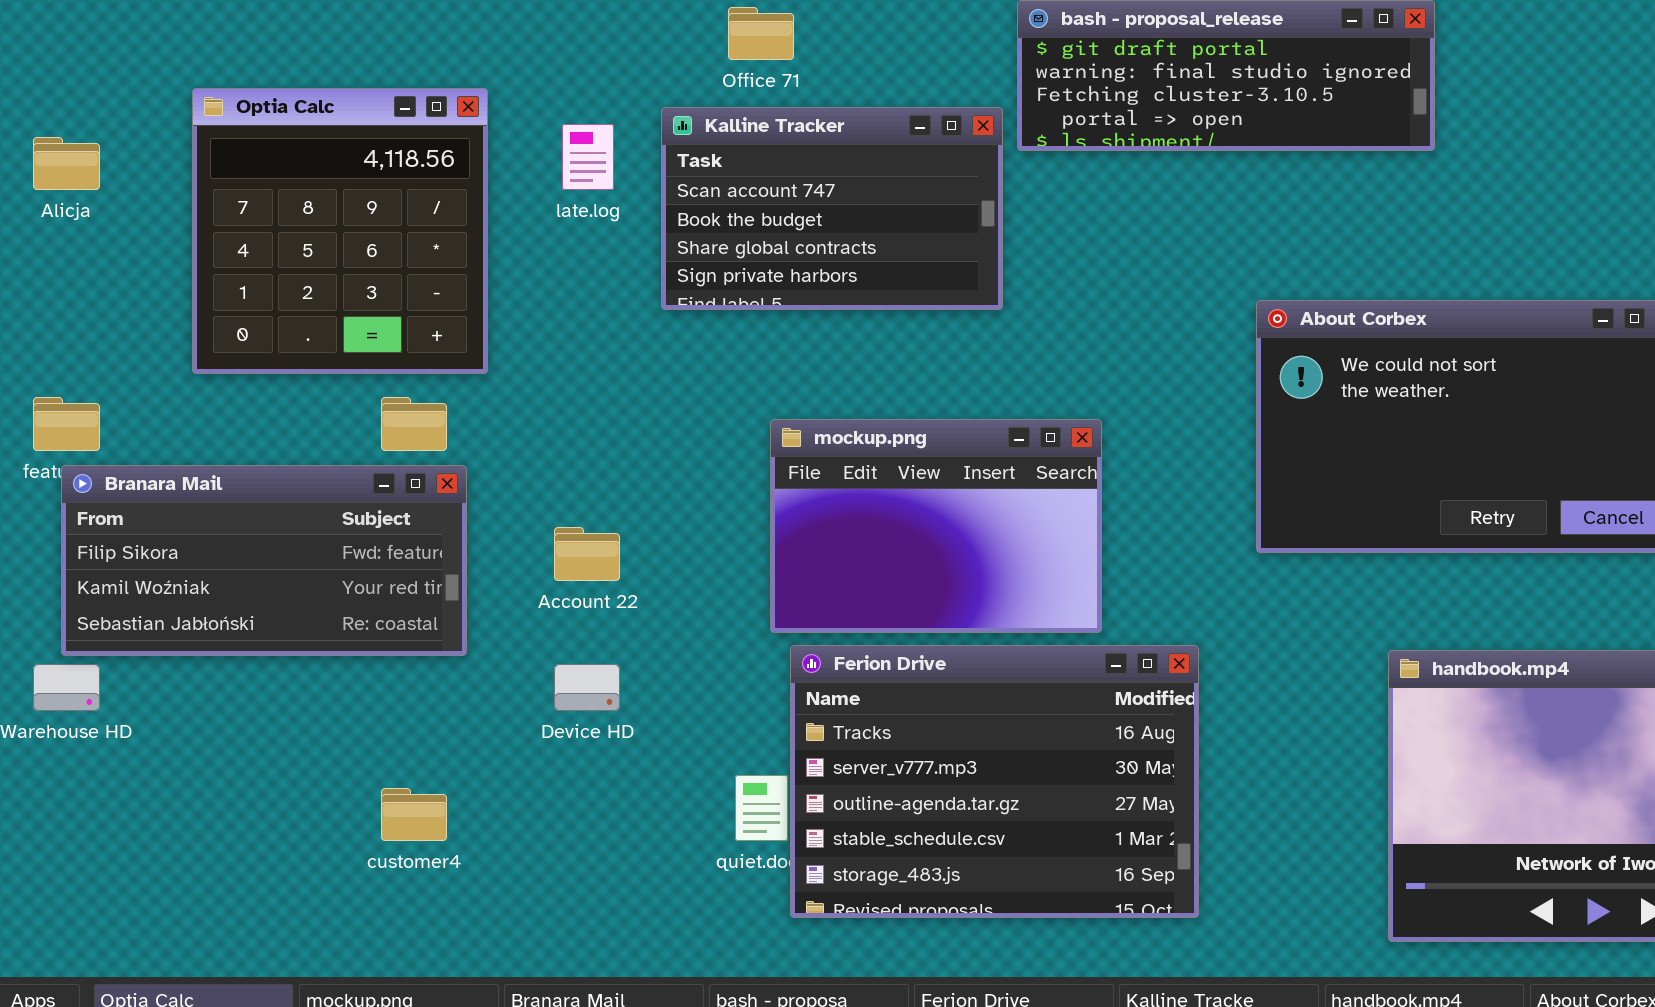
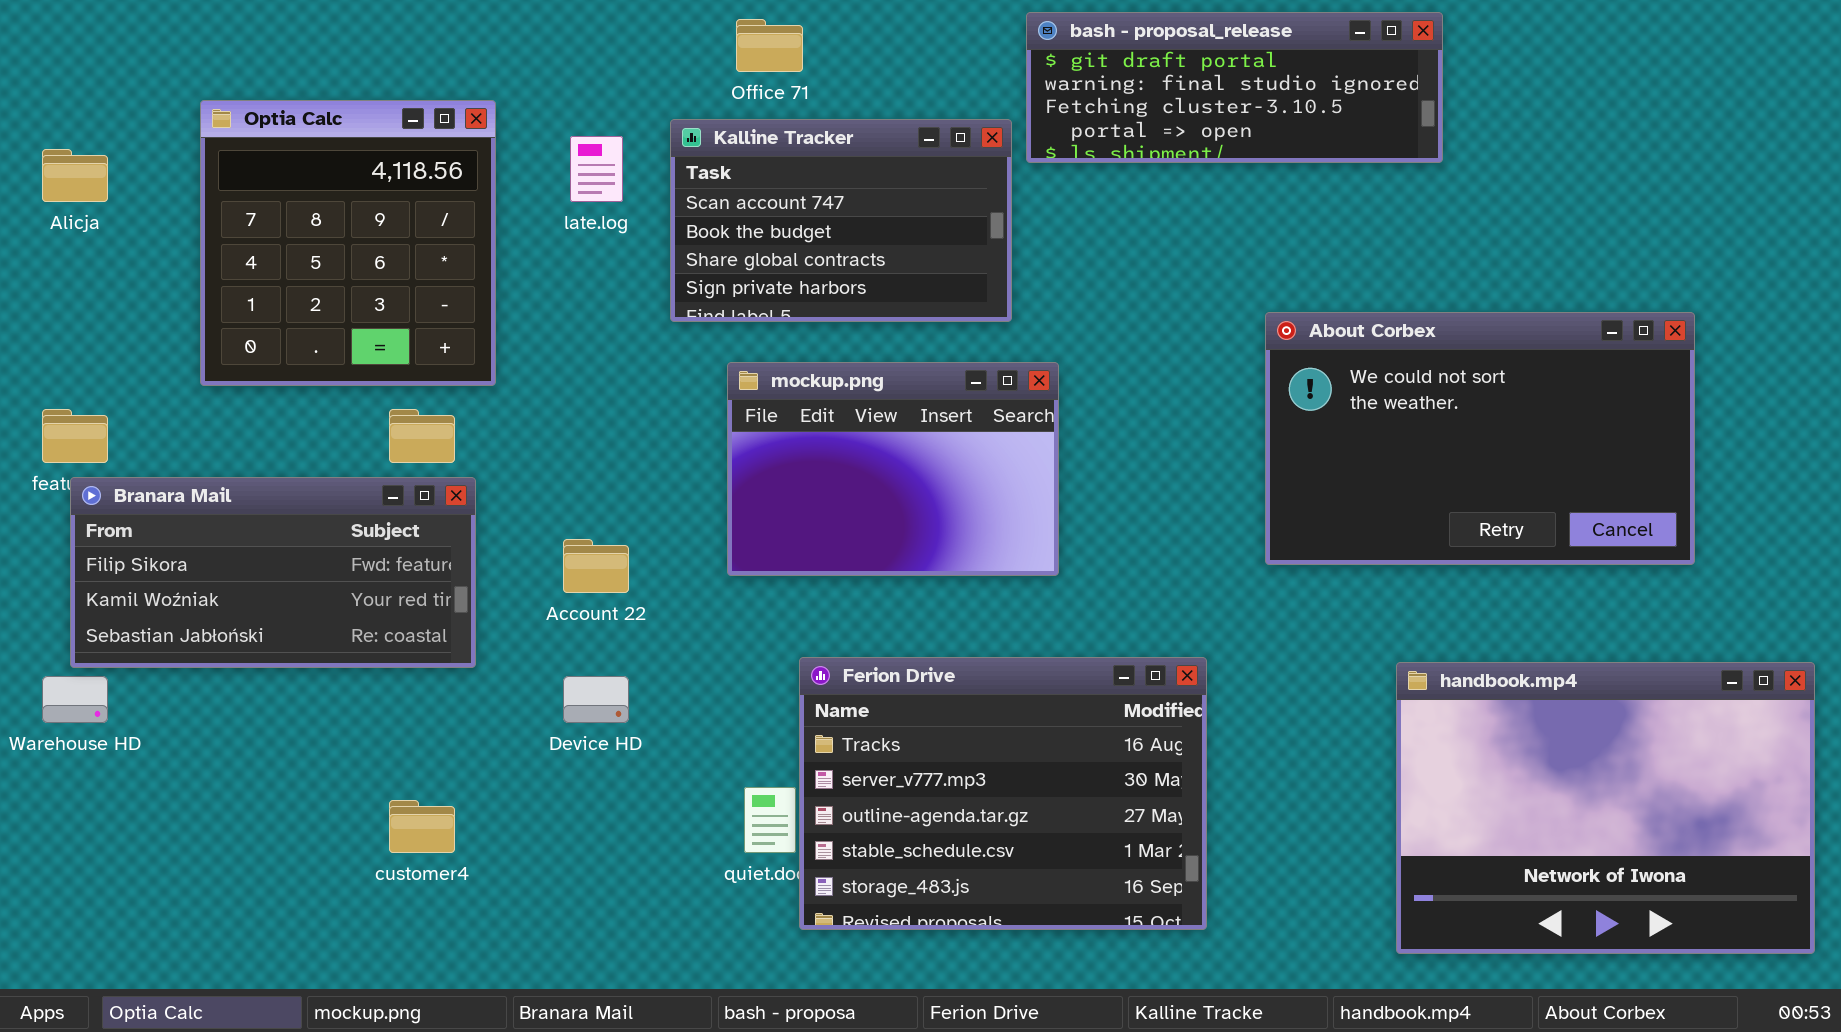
mockup.png: [770,419,1102,633] -> [727,362,1059,576], moved

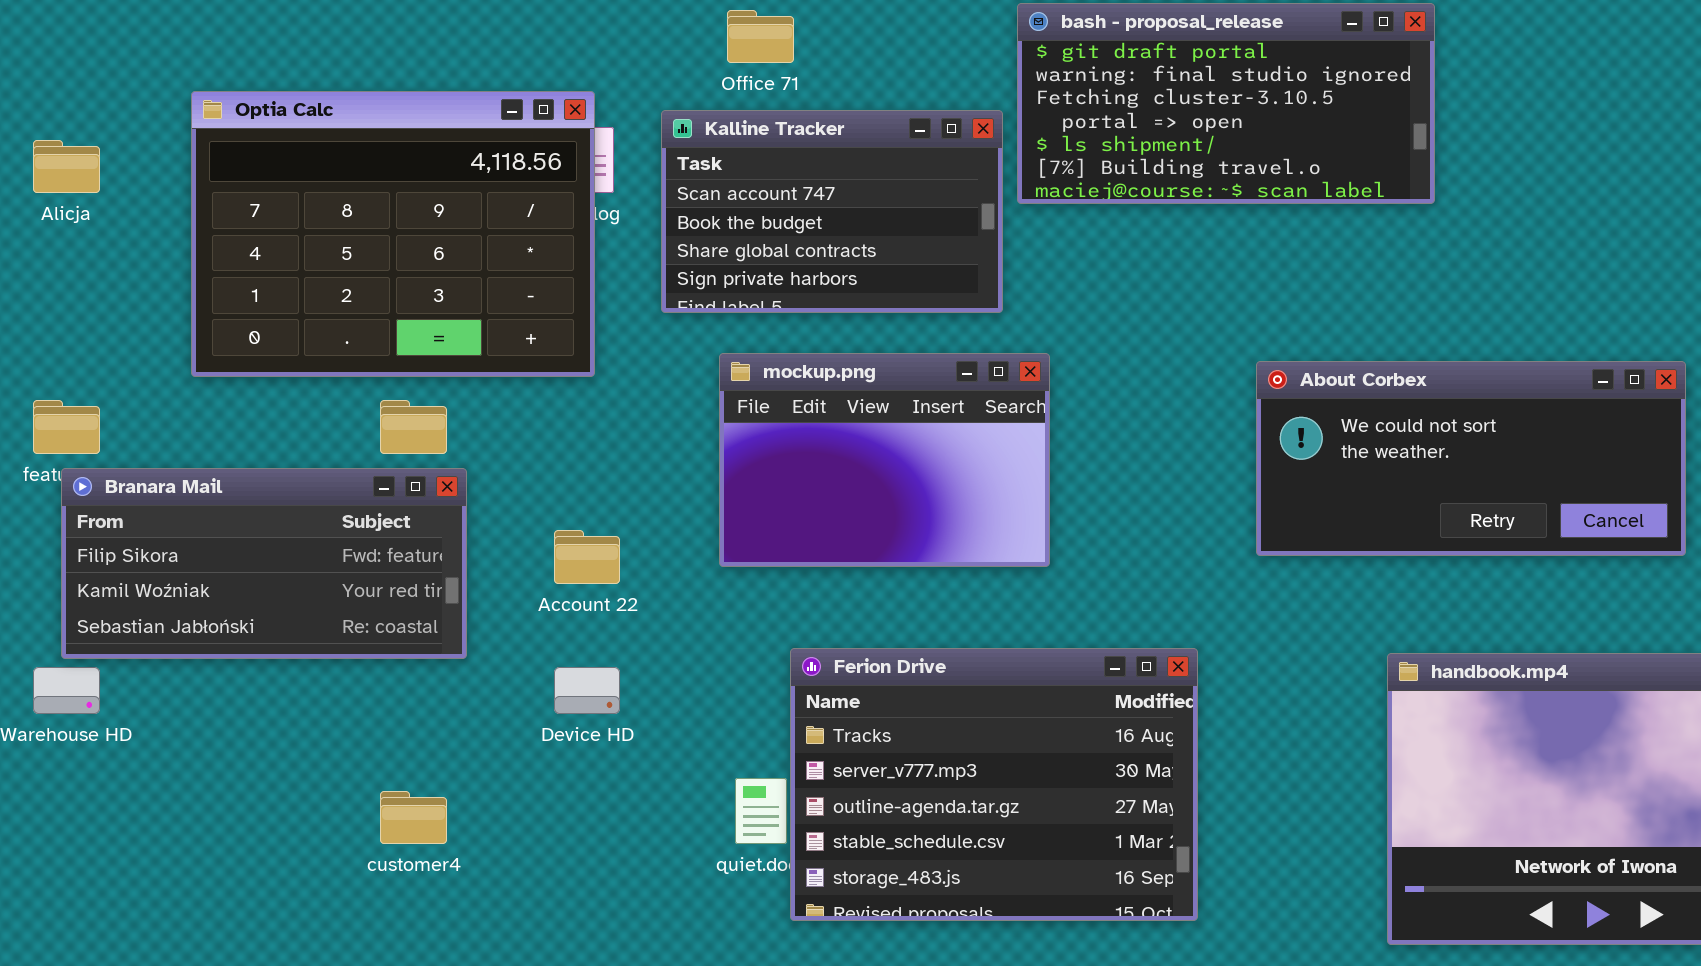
bash - proposal_release: [1026,12,1443,163] -> [1017,3,1435,204], resized
Optia Calc: [200,100,496,386] -> [191,91,595,377], resized
About Corbex: [1265,312,1695,565] -> [1256,361,1686,556], resized

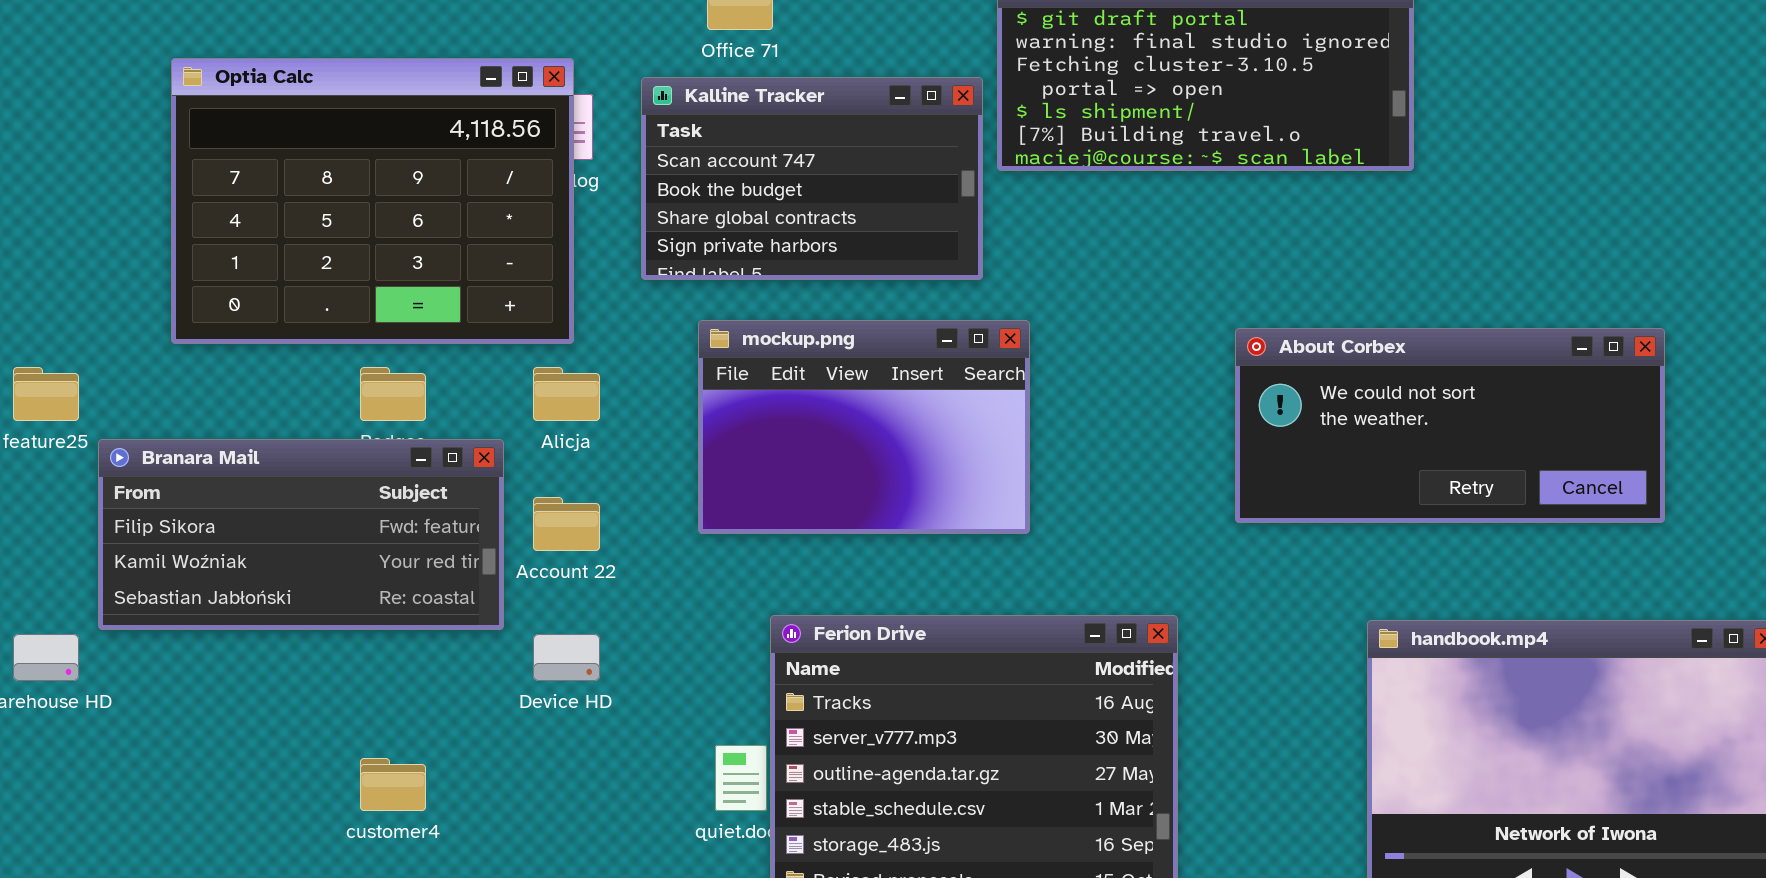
Alicja: [33,140,100,193] -> [533,367,600,421], moved
Branara Mail: [61,468,467,659] -> [98,439,504,630], moved

